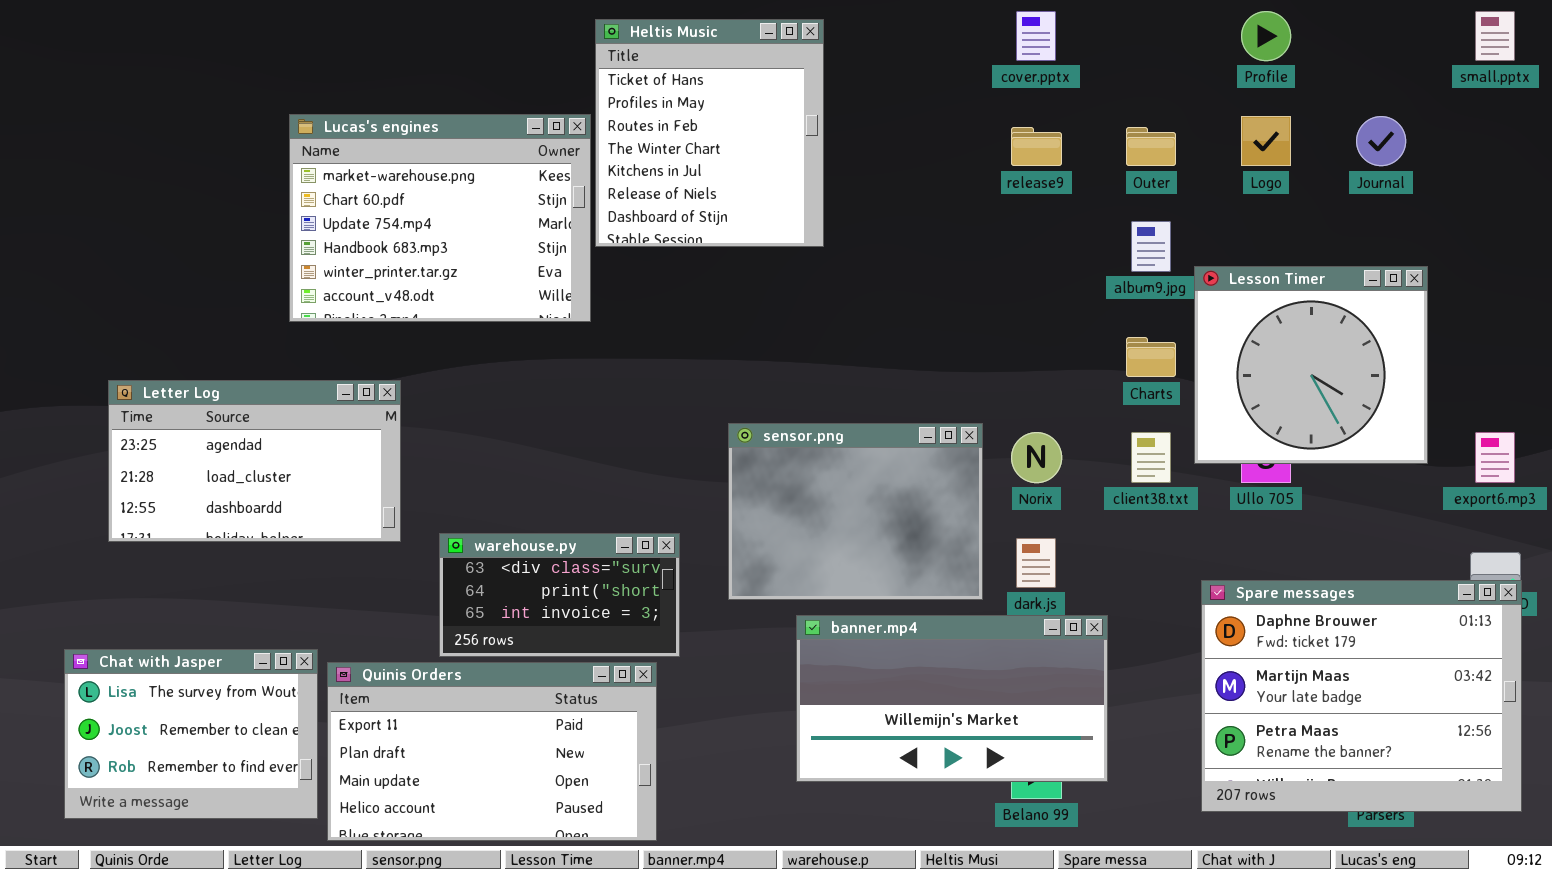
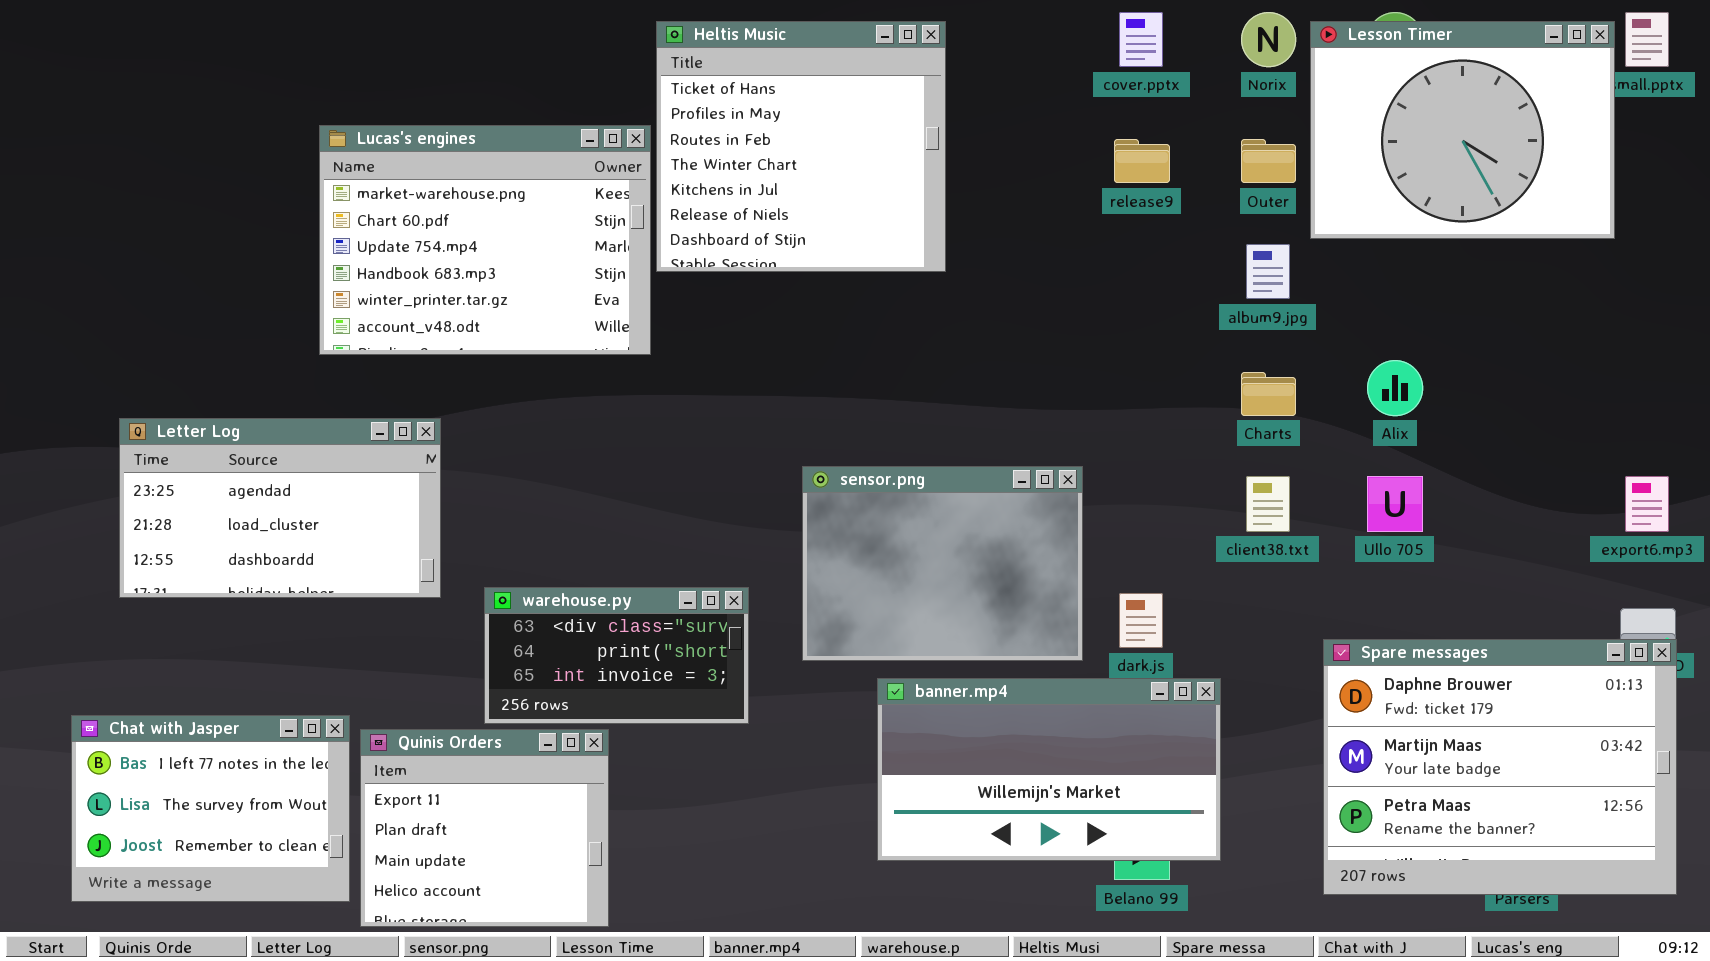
Heltis Music: [595,19,824,247] -> [656,21,946,272], resized
Lesson Timer: [1194,266,1428,464] -> [1310,21,1615,239], moved, resized
Norix: [1011,432,1062,483] -> [1241,12,1296,67], moved
Chat with Jasper: [64,649,318,819] -> [71,715,350,902], scrolled up 1 row
Quinis Orders: [327,662,657,841] -> [360,729,609,927], resized

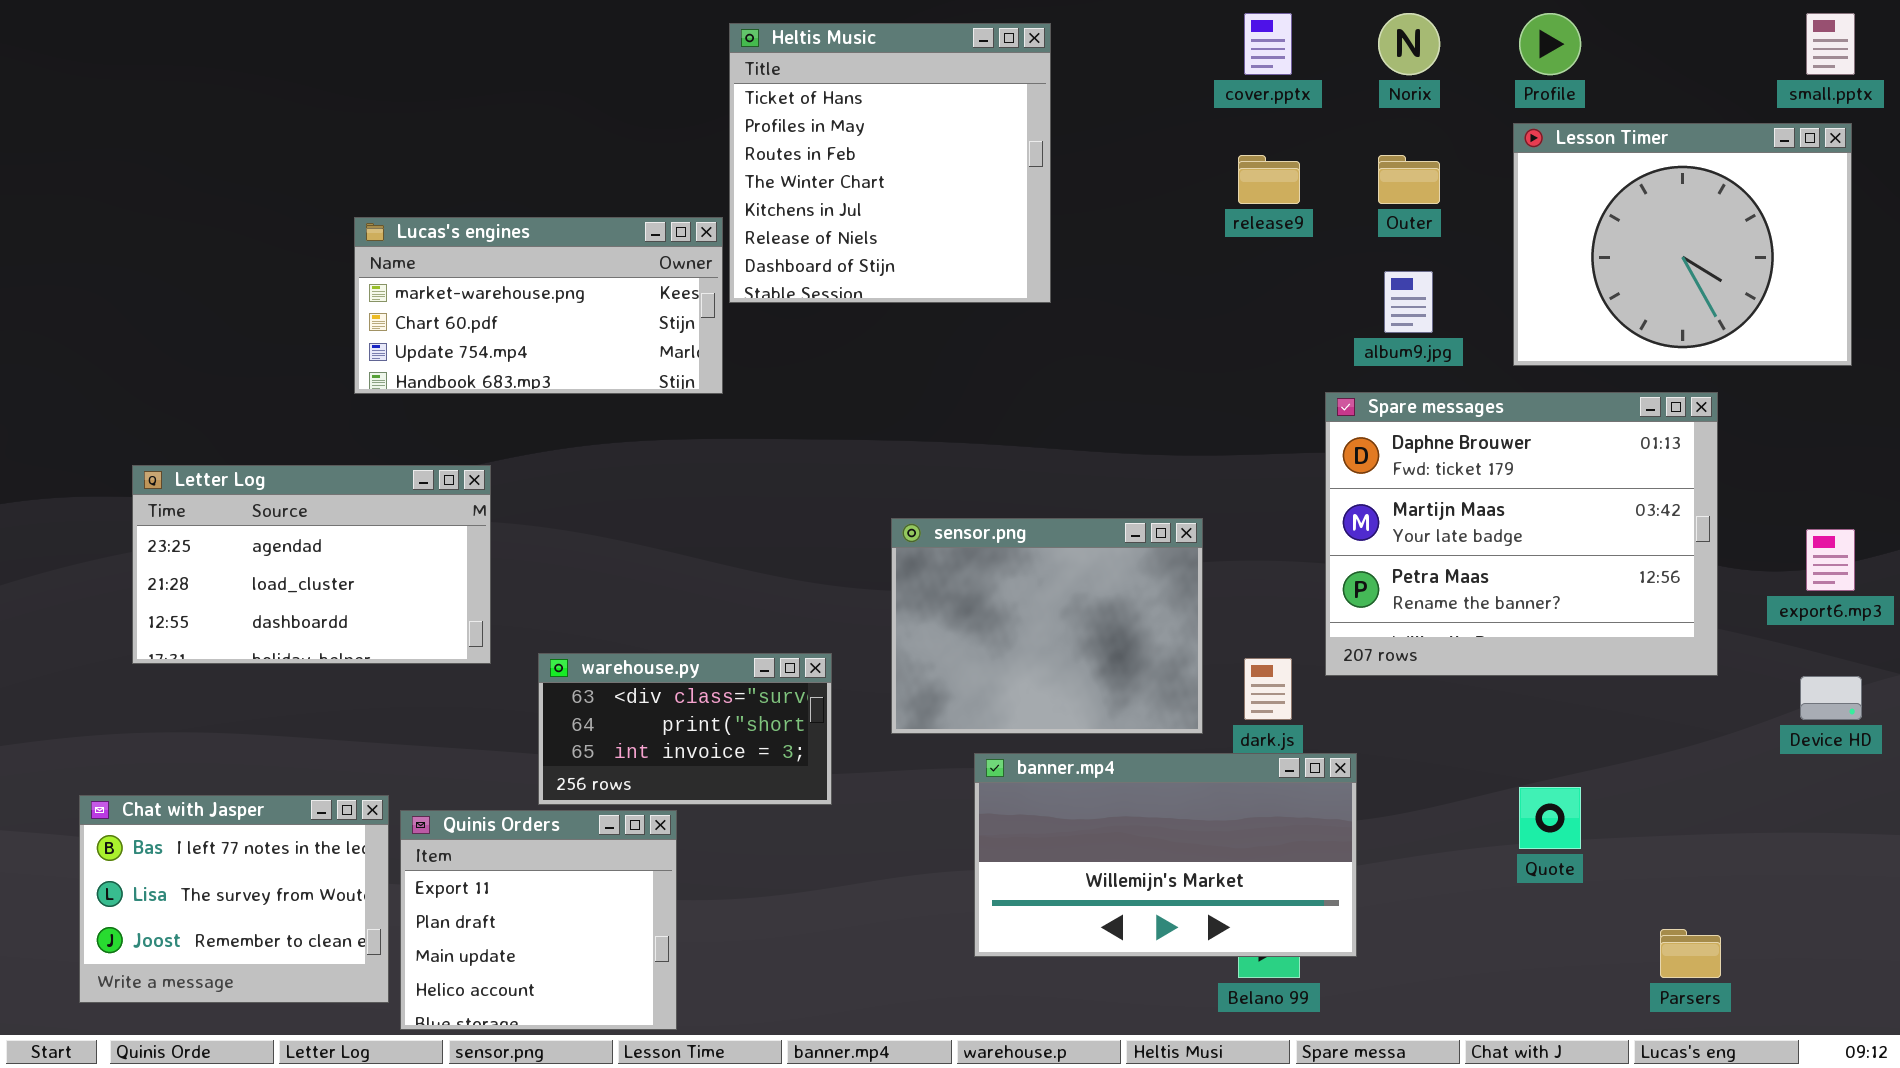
Lesson Timer: [1310,21,1615,239] -> [1513,123,1852,366], moved
Lucas's engines: [319,125,651,355] -> [354,217,723,394], resized
Spare messages: [1323,639,1677,895] -> [1325,392,1718,676], moved

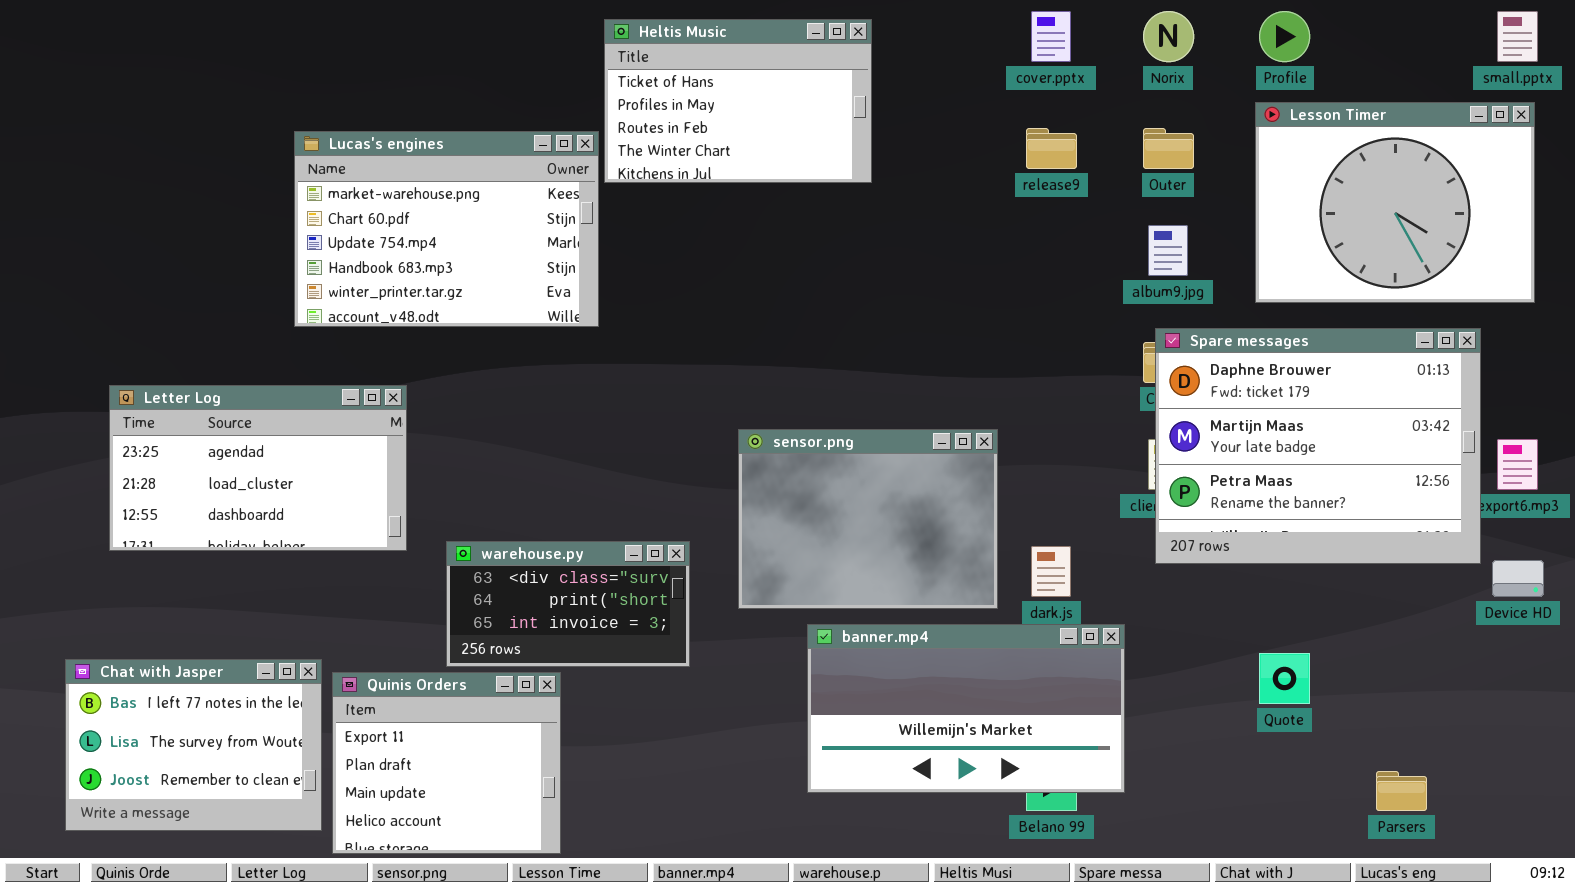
Heltis Music: [729,23,1051,303] -> [604,19,872,183], resized
Lucas's engines: [354,217,723,394] -> [294,131,599,327], resized
Spare messages: [1325,392,1718,676] -> [1155,328,1481,564], moved

